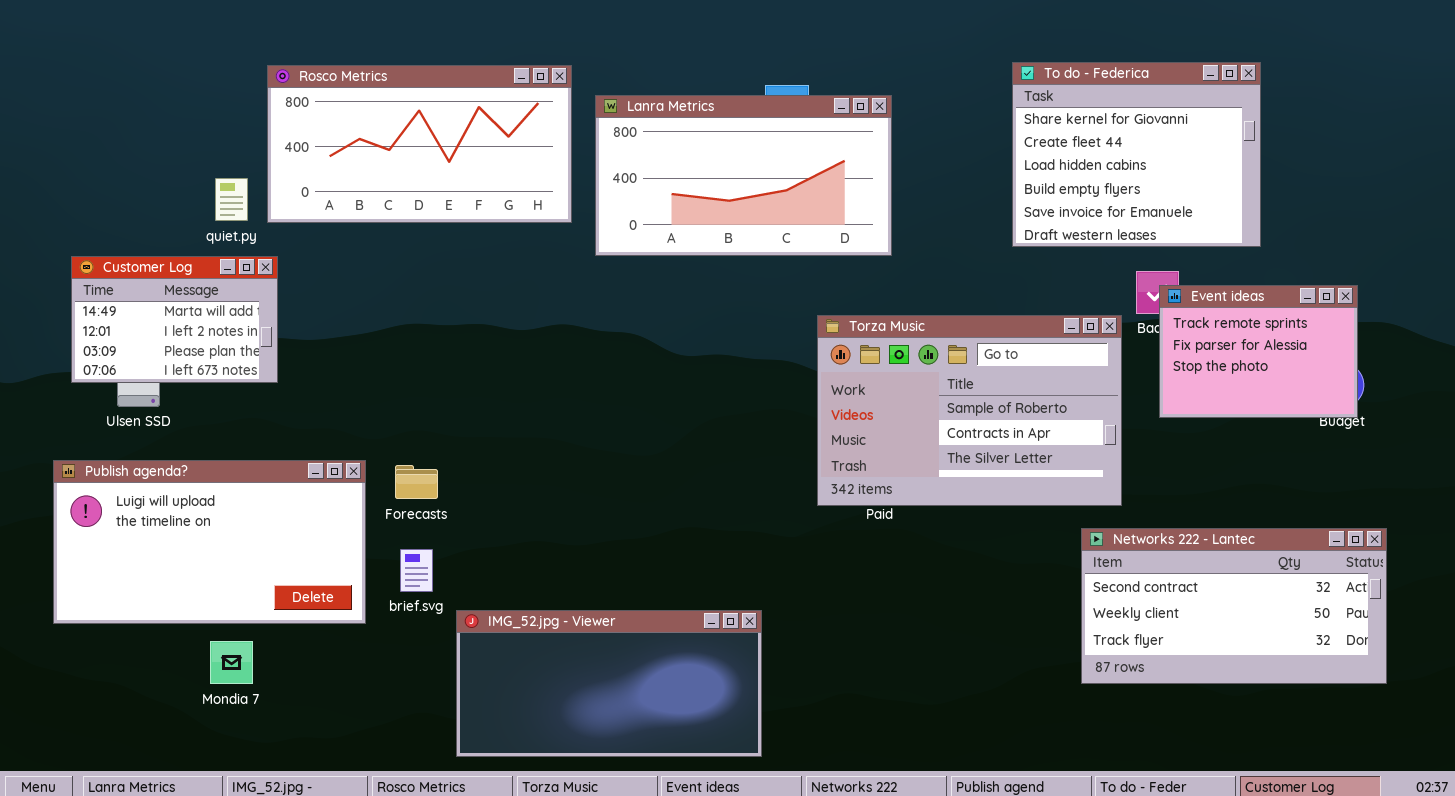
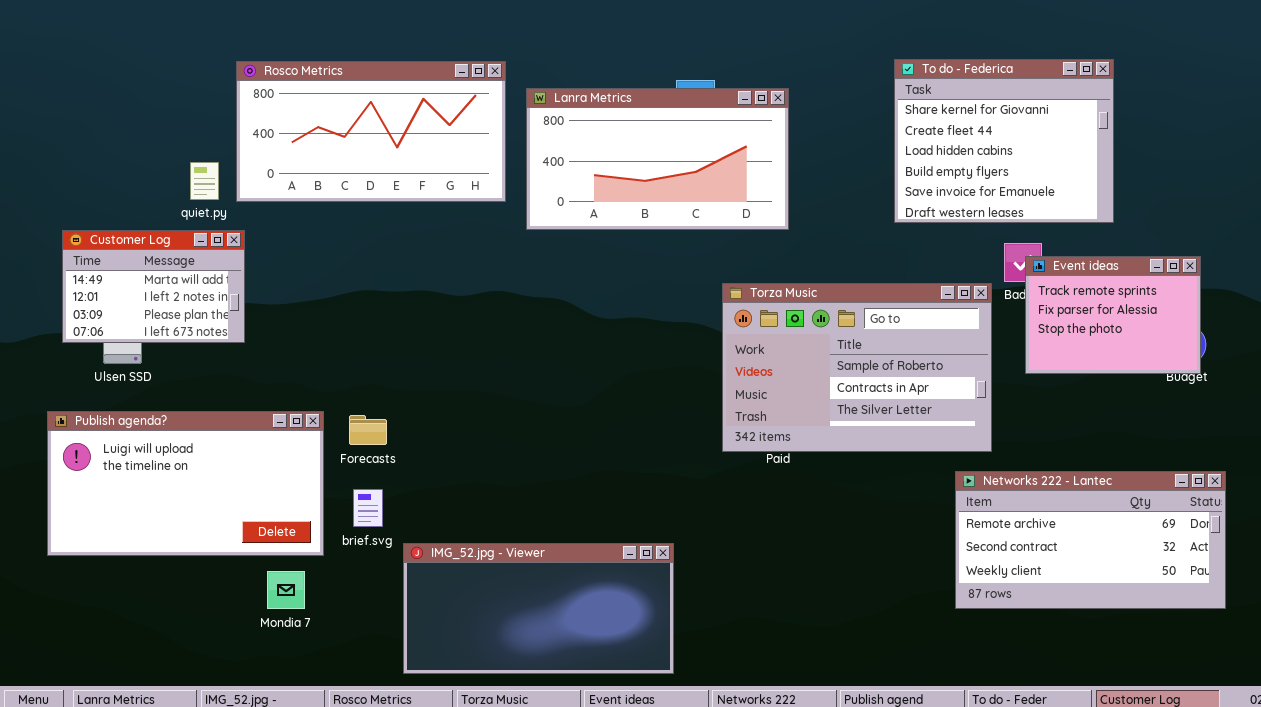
Networks 222 - Lantec: [1081,528,1387,684] -> [955,471,1226,609], scrolled up 1 row
Mondia 7: [210,641,253,684] -> [267,571,305,609], moved

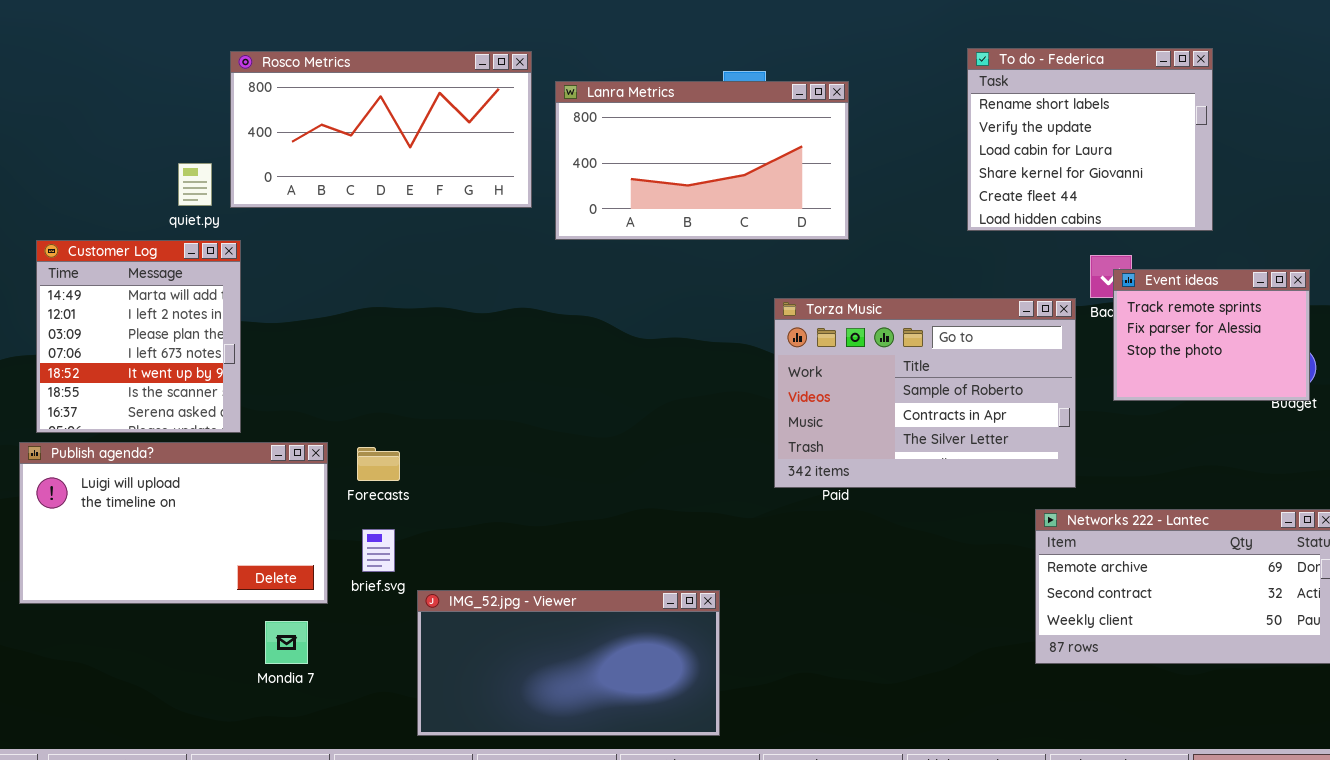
To do - Federica: [894,59,1114,223] -> [967,48,1213,231], scrolled up 3 rows
Customer Log: [62,230,245,343] -> [36,240,241,433], resized

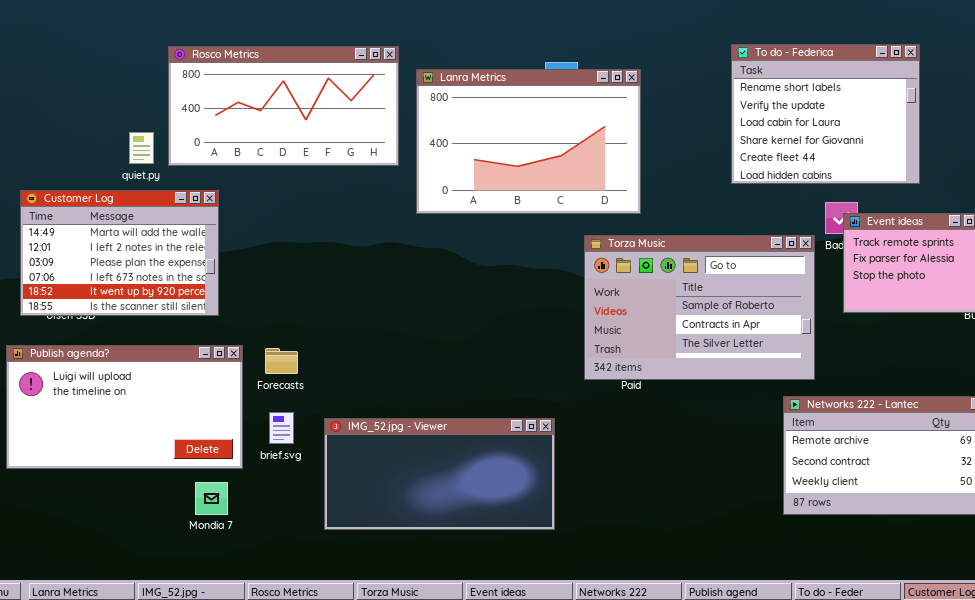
Lanra Metrics: [555,81,849,240] -> [416,69,641,214], resized
Customer Log: [36,240,241,433] -> [20,190,219,316], resized
IMG_52.jpg - Viewer: [417,590,720,736] -> [324,418,555,530], moved

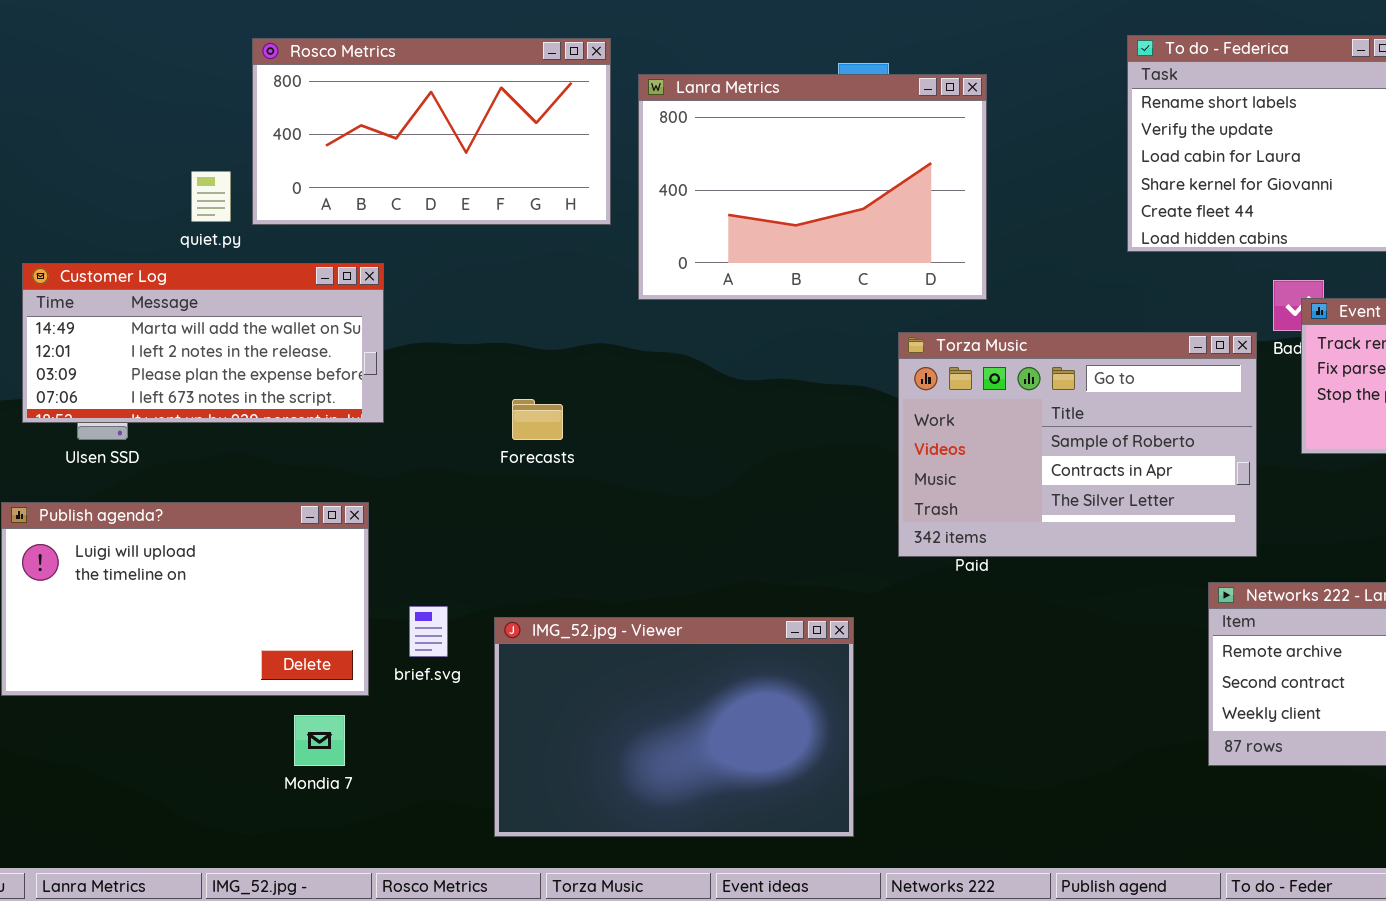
Customer Log: [20,190,219,316] -> [22,263,384,423], resized
Forecasts: [265,348,298,374] -> [512,399,563,440], moved
IMG_52.jpg - Viewer: [324,418,555,530] -> [494,617,854,837], resized

